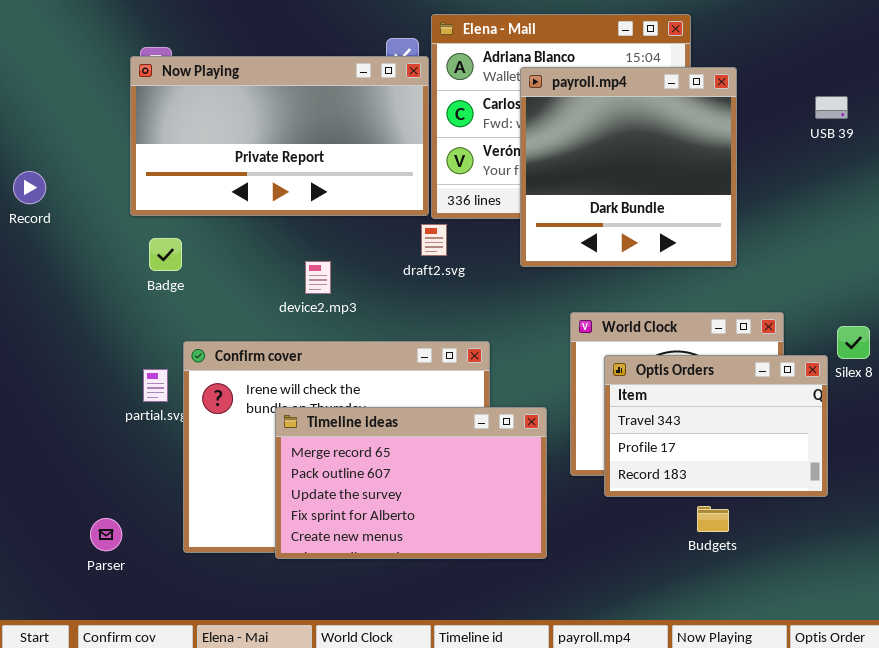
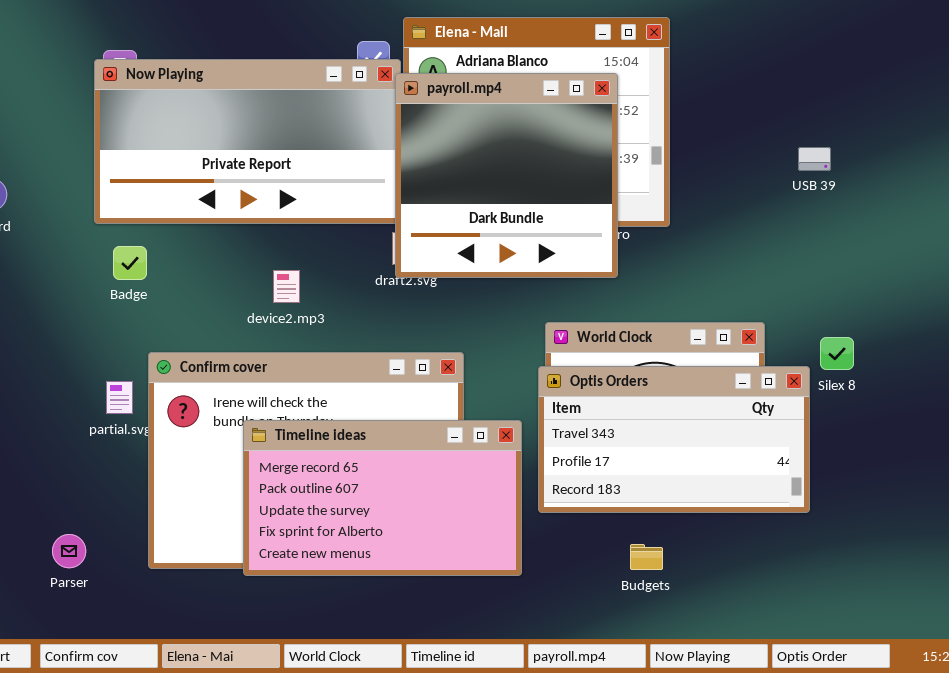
payroll.mp4: [520,67,737,267] -> [395,73,618,278], moved
USB 39: [815,96,848,119] -> [798,147,831,171], moved
Optis Orders: [604,355,828,497] -> [538,366,810,513], resized
Budgets: [697,506,729,532] -> [630,544,663,570], moved

